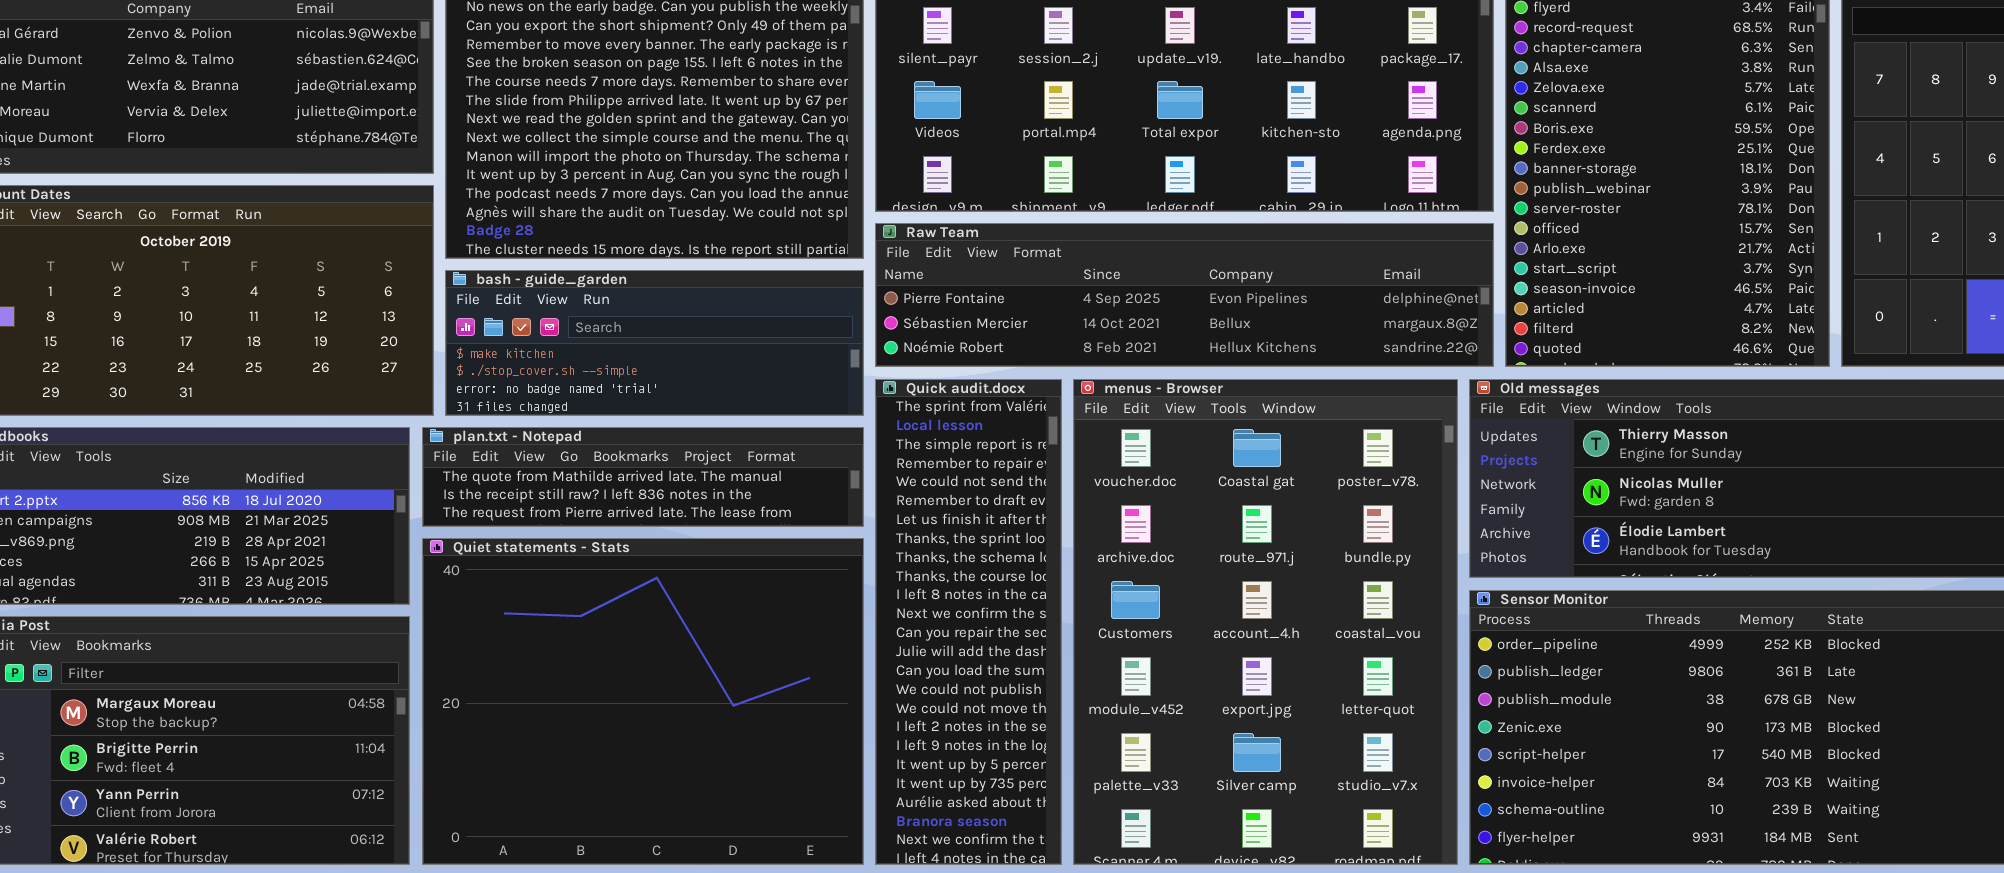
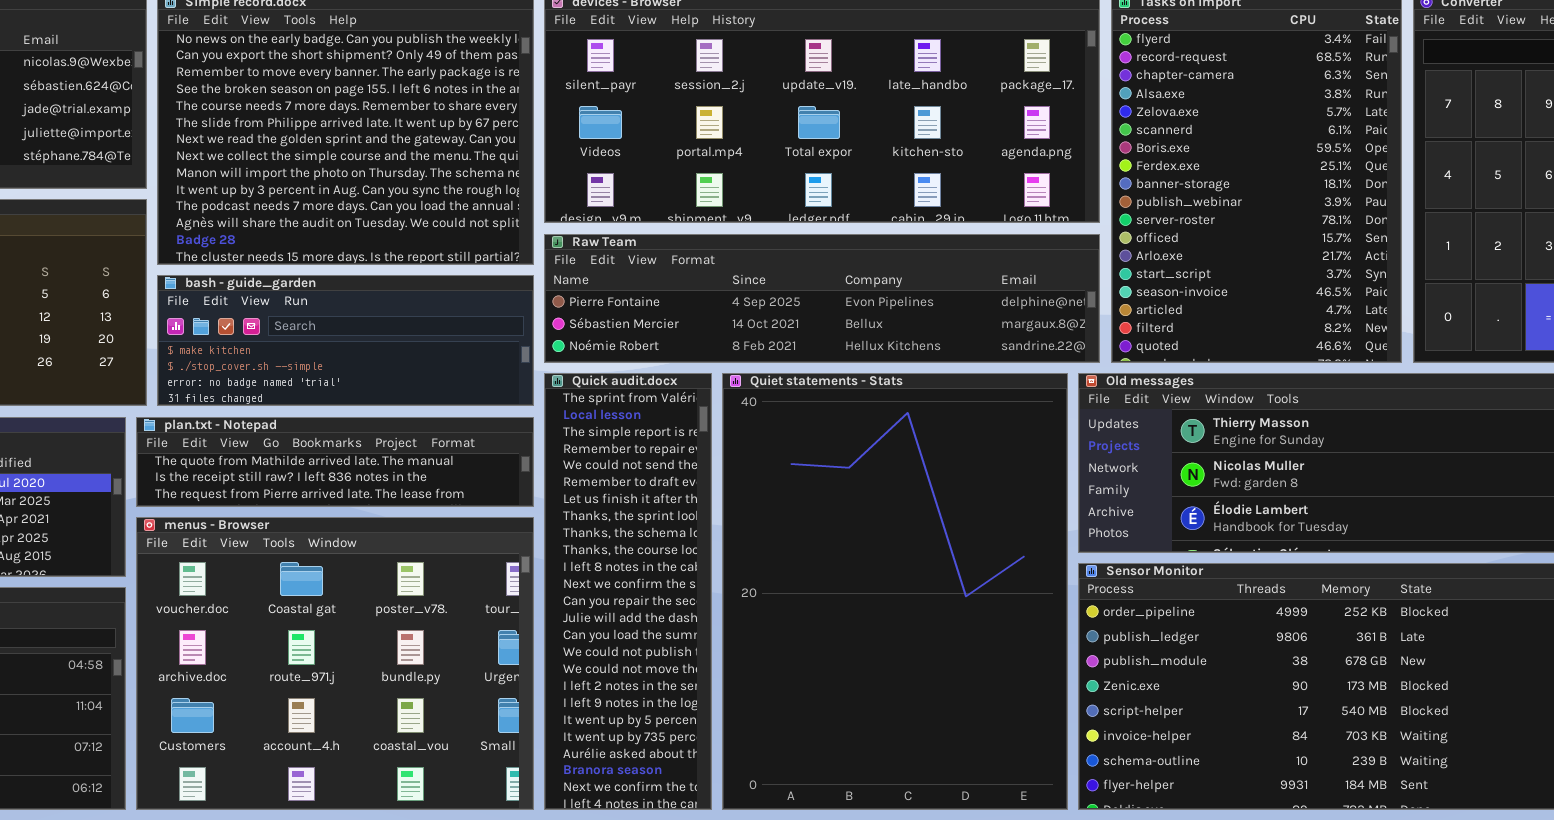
menus - Browser: [1073,379,1458,865] -> [136,517,534,810], moved, resized
Quiet statements - Stats: [422,538,864,865] -> [722,373,1068,810], moved, resized

